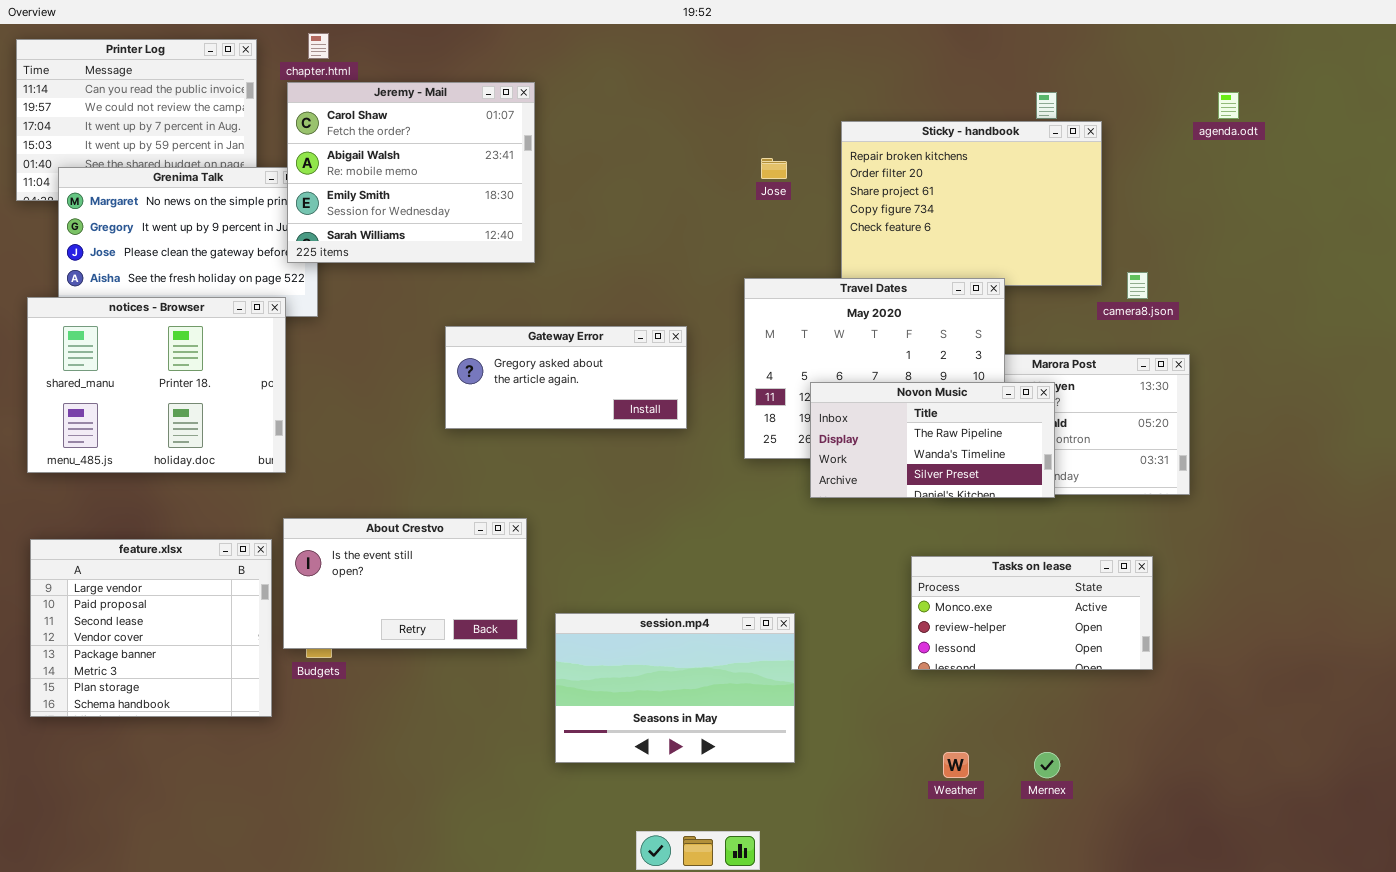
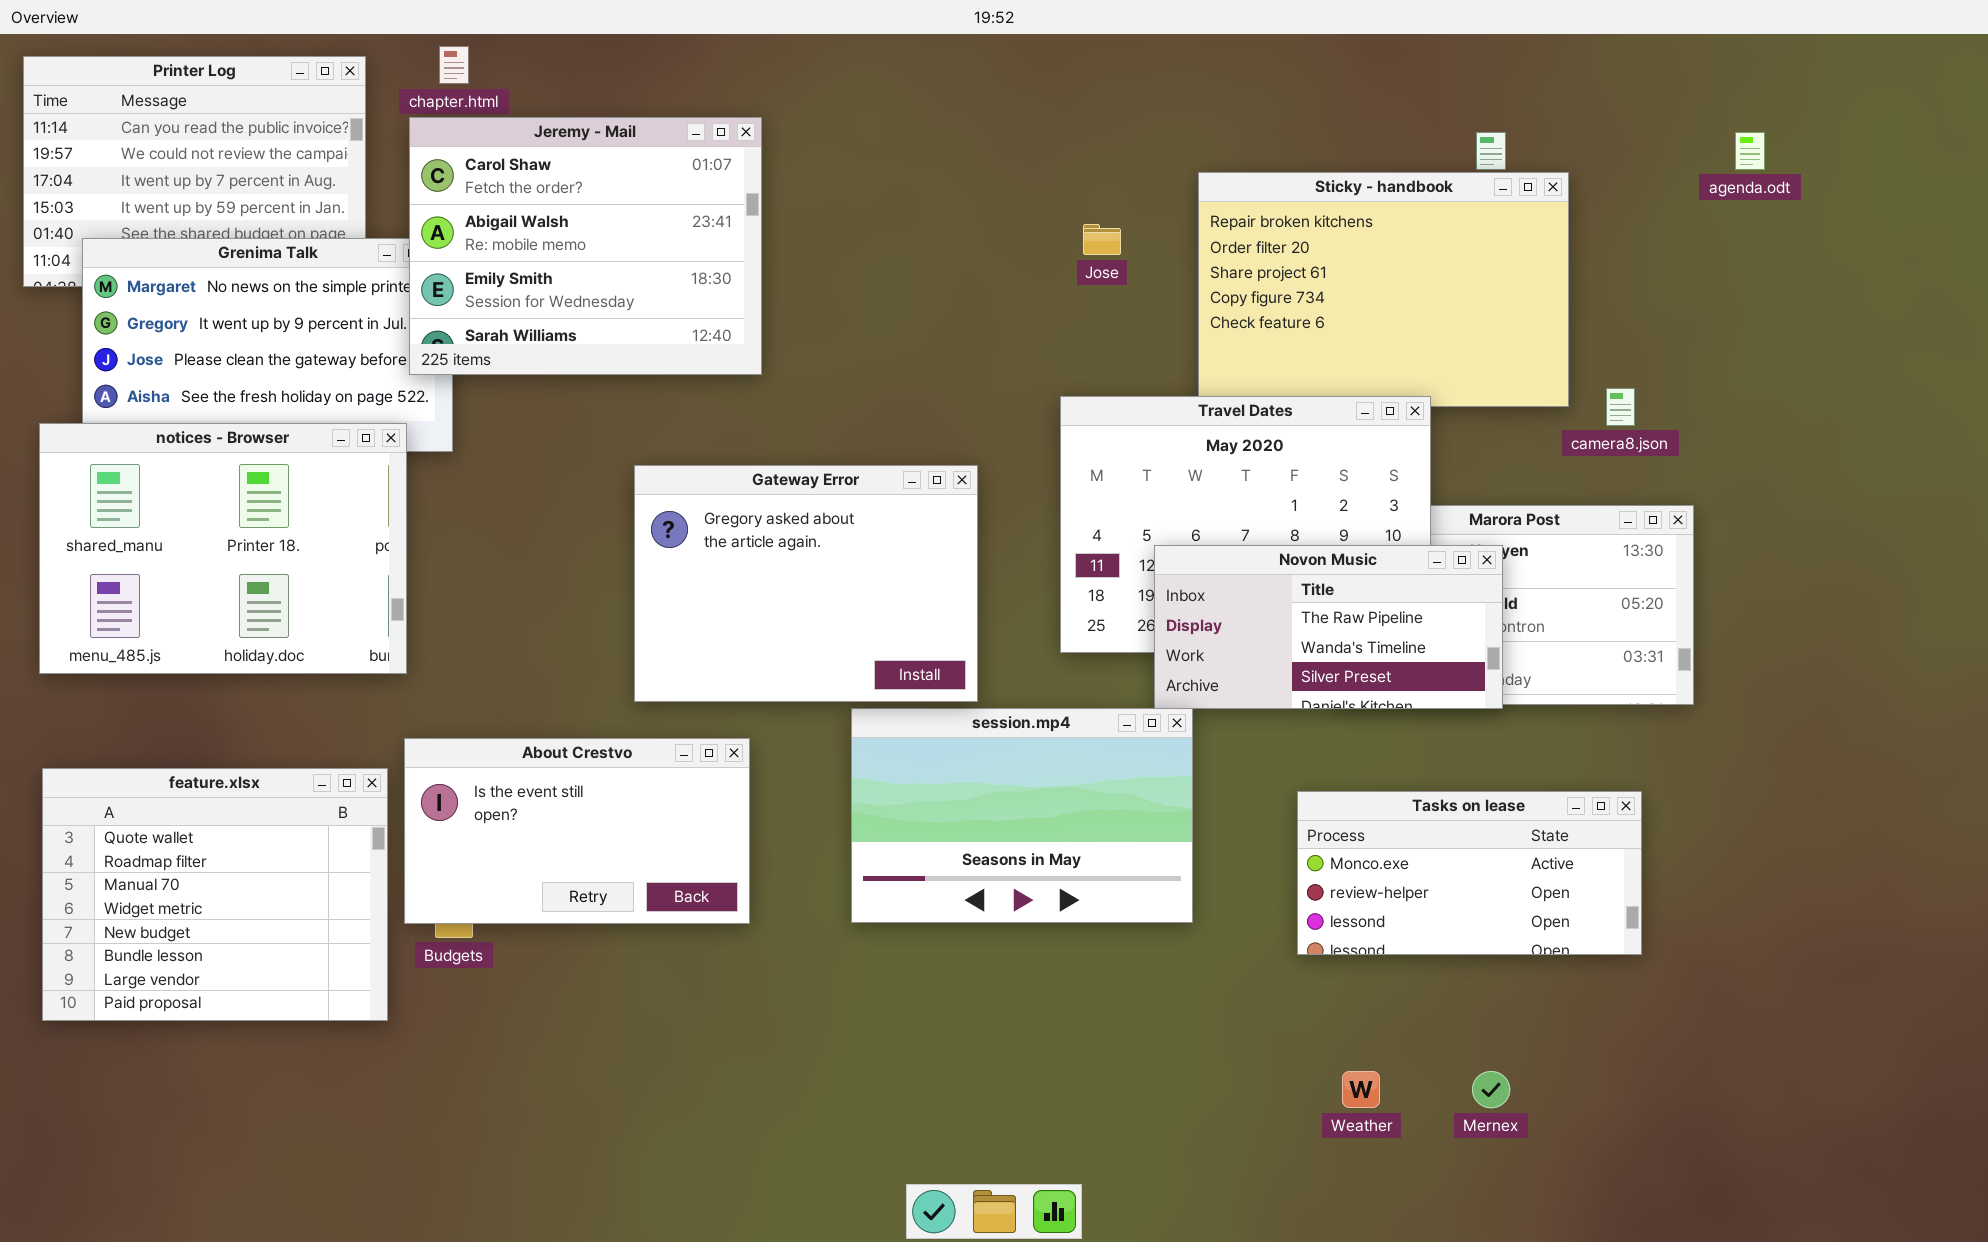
Gateway Error: [445,326,687,429] -> [634,465,978,702], resized
feature.xlsx: [30,539,272,717] -> [42,768,388,1021], scrolled up 6 rows
session.mp4: [555,613,795,763] -> [851,708,1193,923], moved

